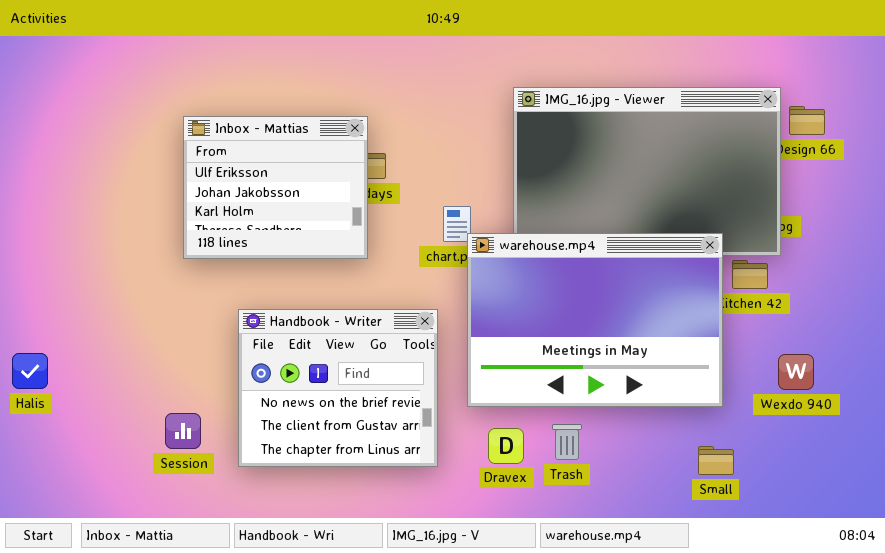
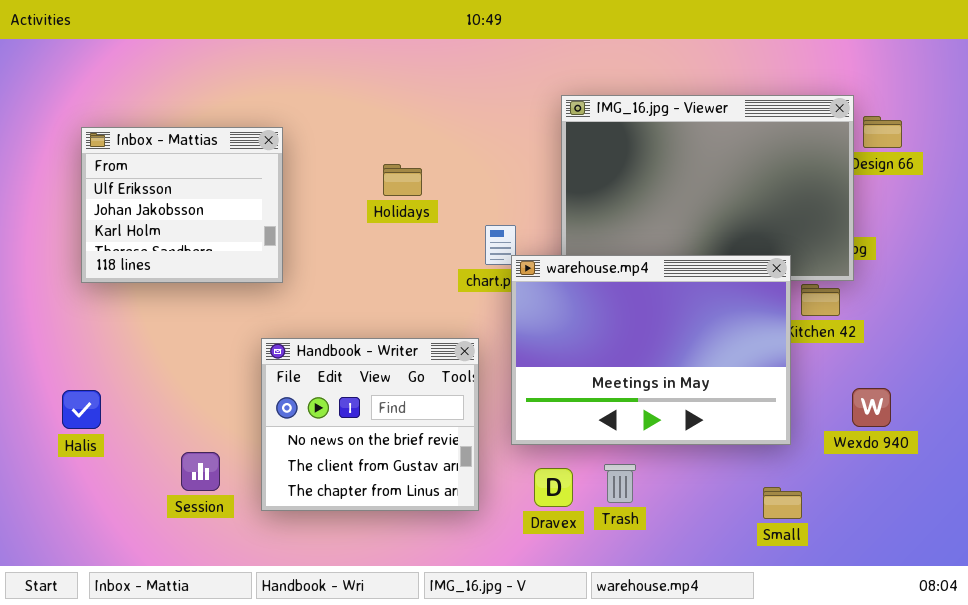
Inbox - Mattias: [183,116,368,259] -> [81,127,283,283], moved
Halis: [12,353,48,389] -> [62,390,101,429], moved

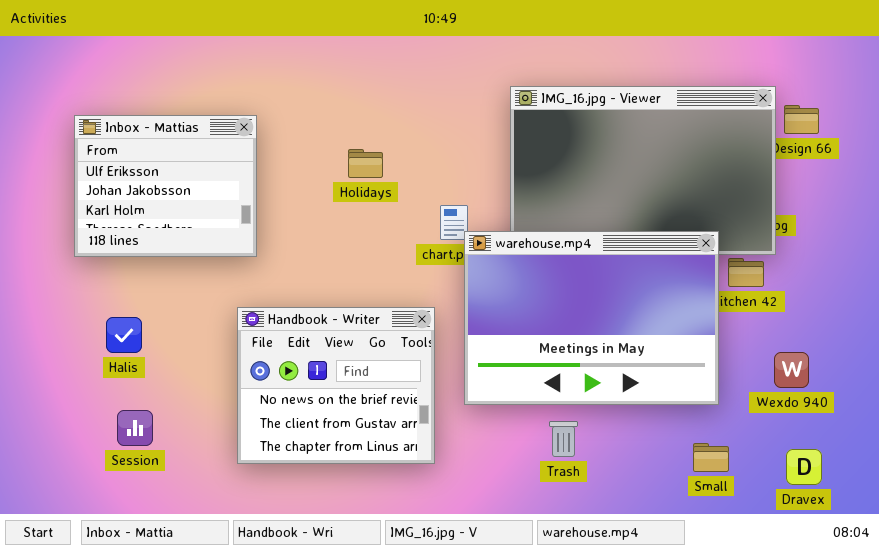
Halis: [62,390,101,429] -> [106,317,142,353], moved
Session: [181,452,220,491] -> [117,410,153,446], moved
Dravex: [534,468,573,507] -> [786,449,822,485], moved

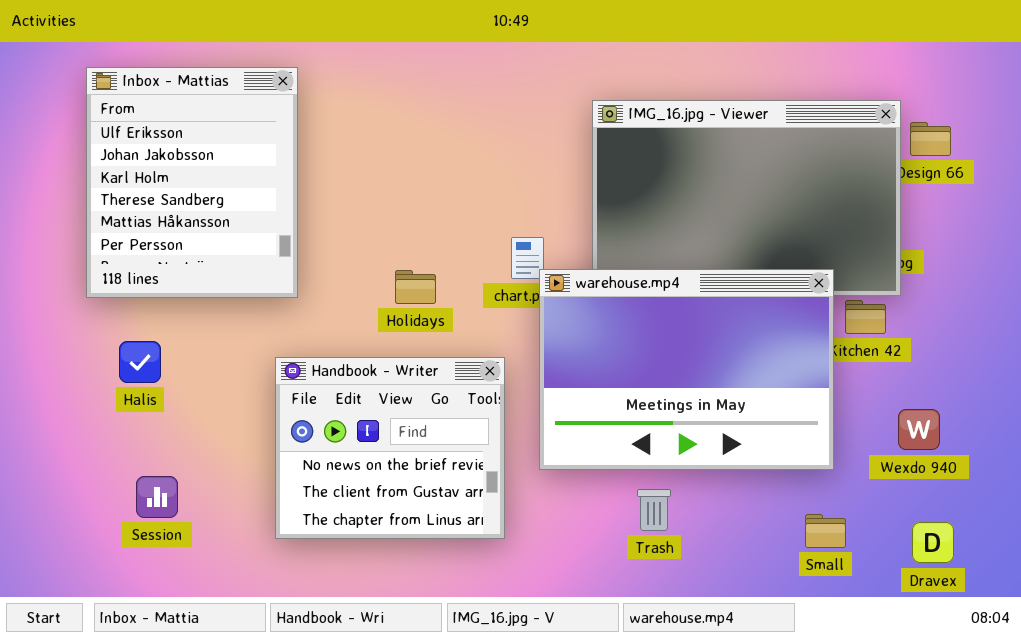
Inbox - Mattias: [74,115,257,257] -> [86,67,298,298], resized
Holidays: [348,149,383,178] -> [395,270,436,304], moved
Halis: [106,317,142,353] -> [119,341,161,383], moved

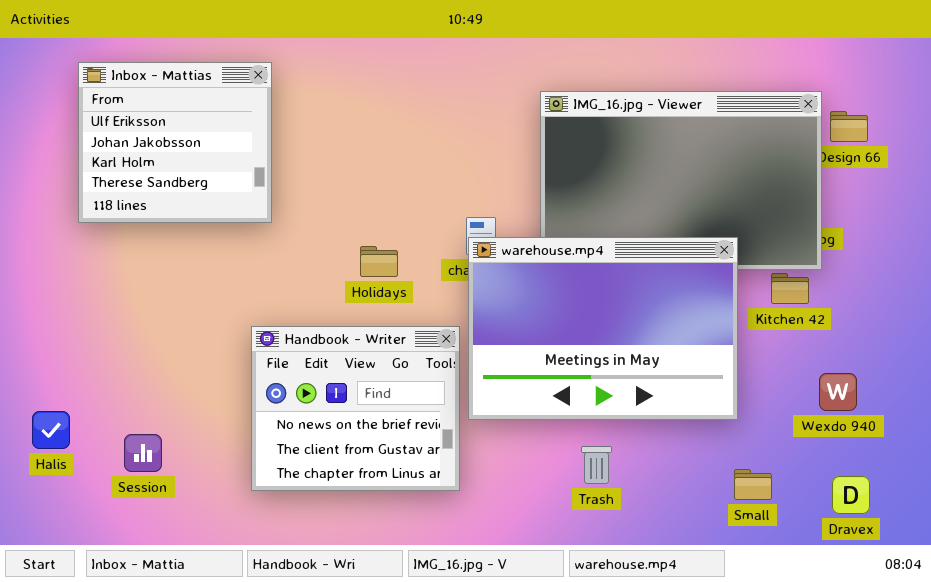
Inbox - Mattias: [86,67,298,298] -> [78,62,272,223], resized
warehouse.mp4: [539,269,834,470] -> [468,237,738,420], moved
Halis: [119,341,161,383] -> [32,411,70,449], moved

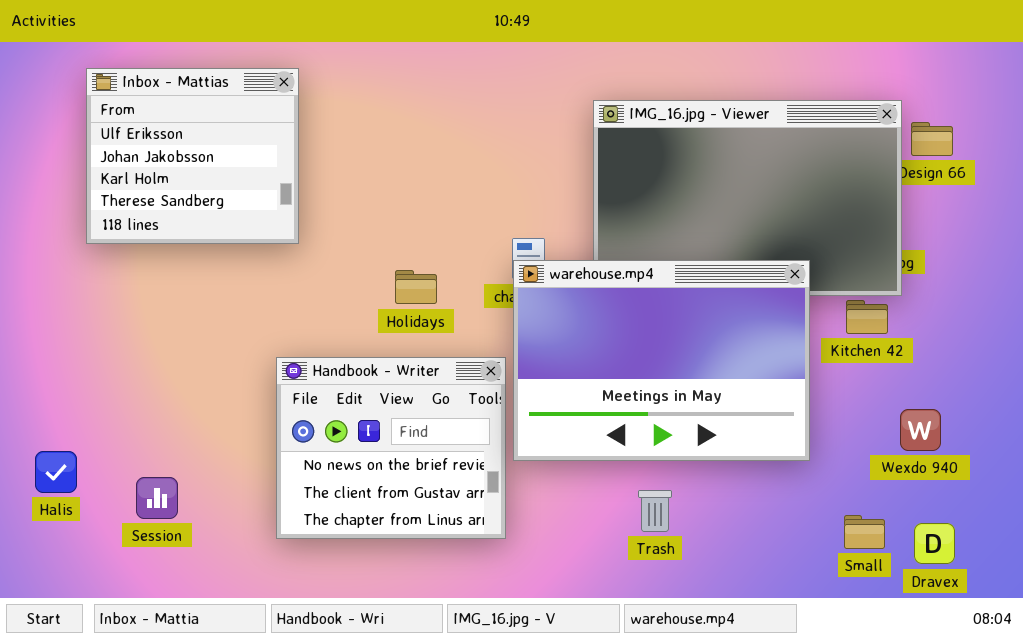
Small: [734,469,772,500] -> [844,515,885,549], moved

